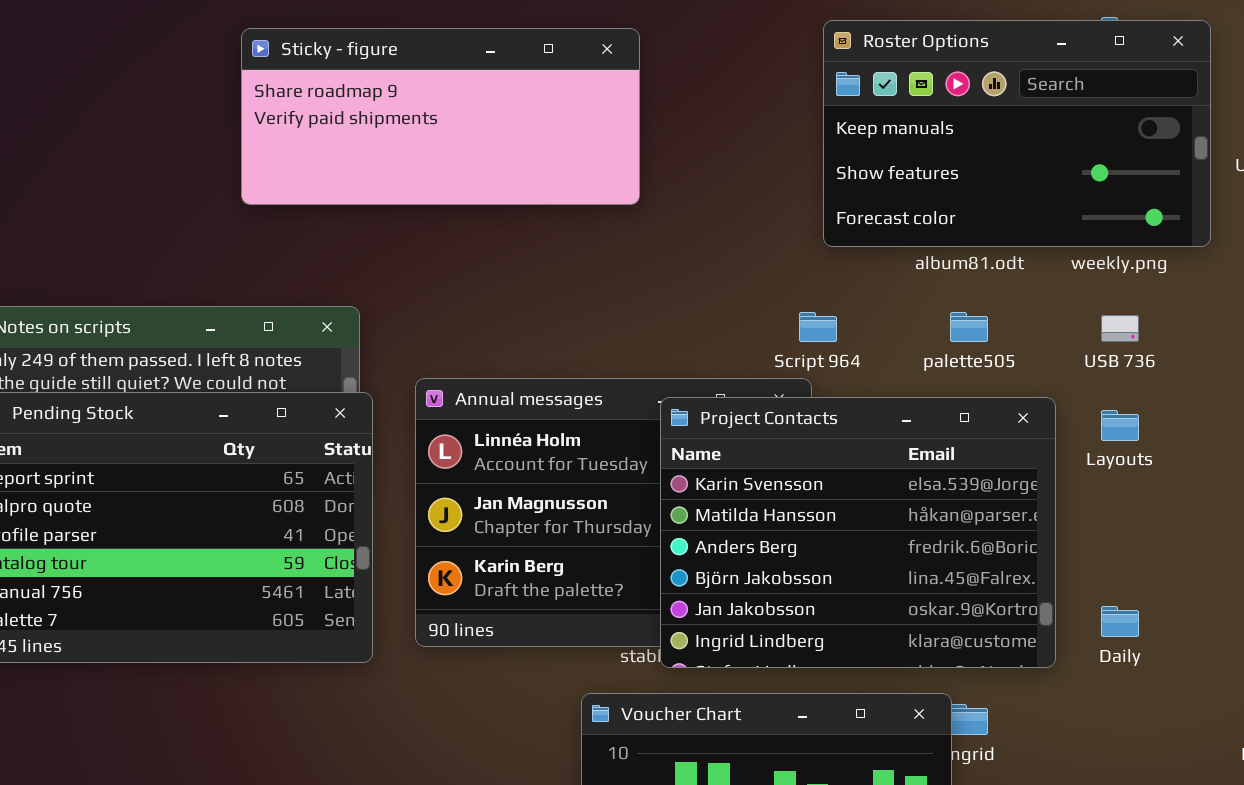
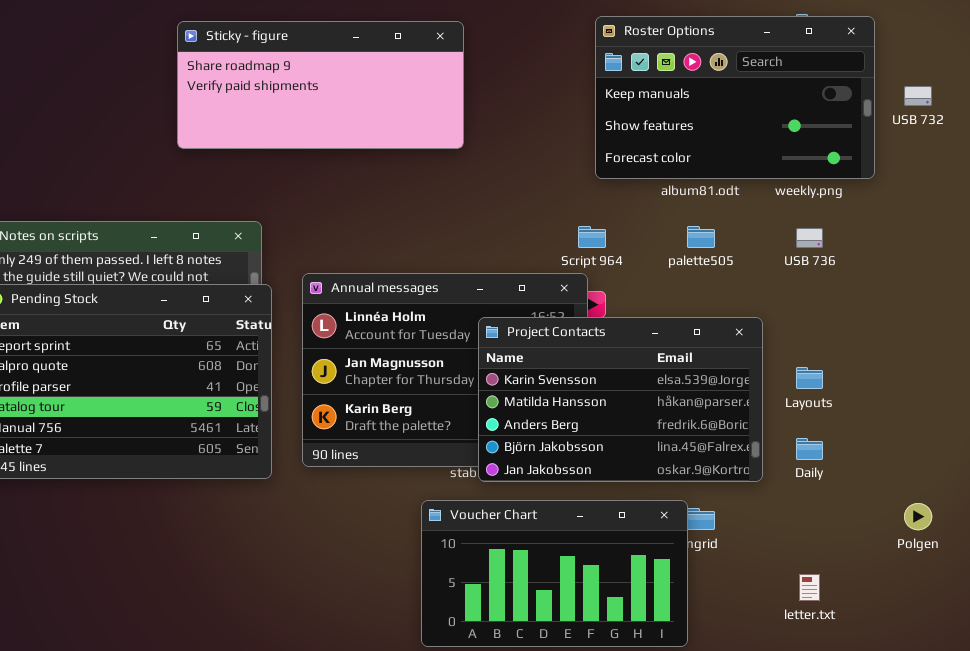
Project Contacts: [660,397,1056,668] -> [478,317,763,482], resized
Layouts: [1101,410,1139,441] -> [796,367,823,389], moved

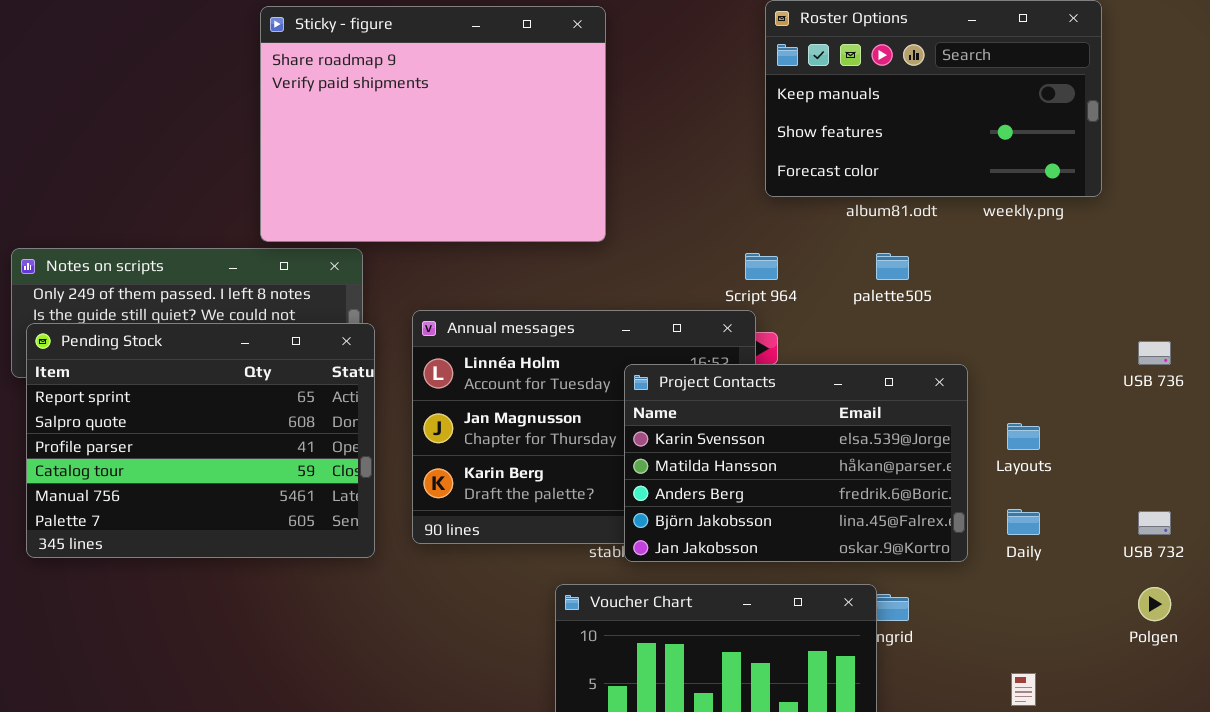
Sticky - figure: [177,21,464,149] -> [260,6,606,242], resized
USB 732: [904,86,932,106] -> [1138,511,1171,535], moved
USB 736: [796,228,823,248] -> [1138,341,1171,365], moved

